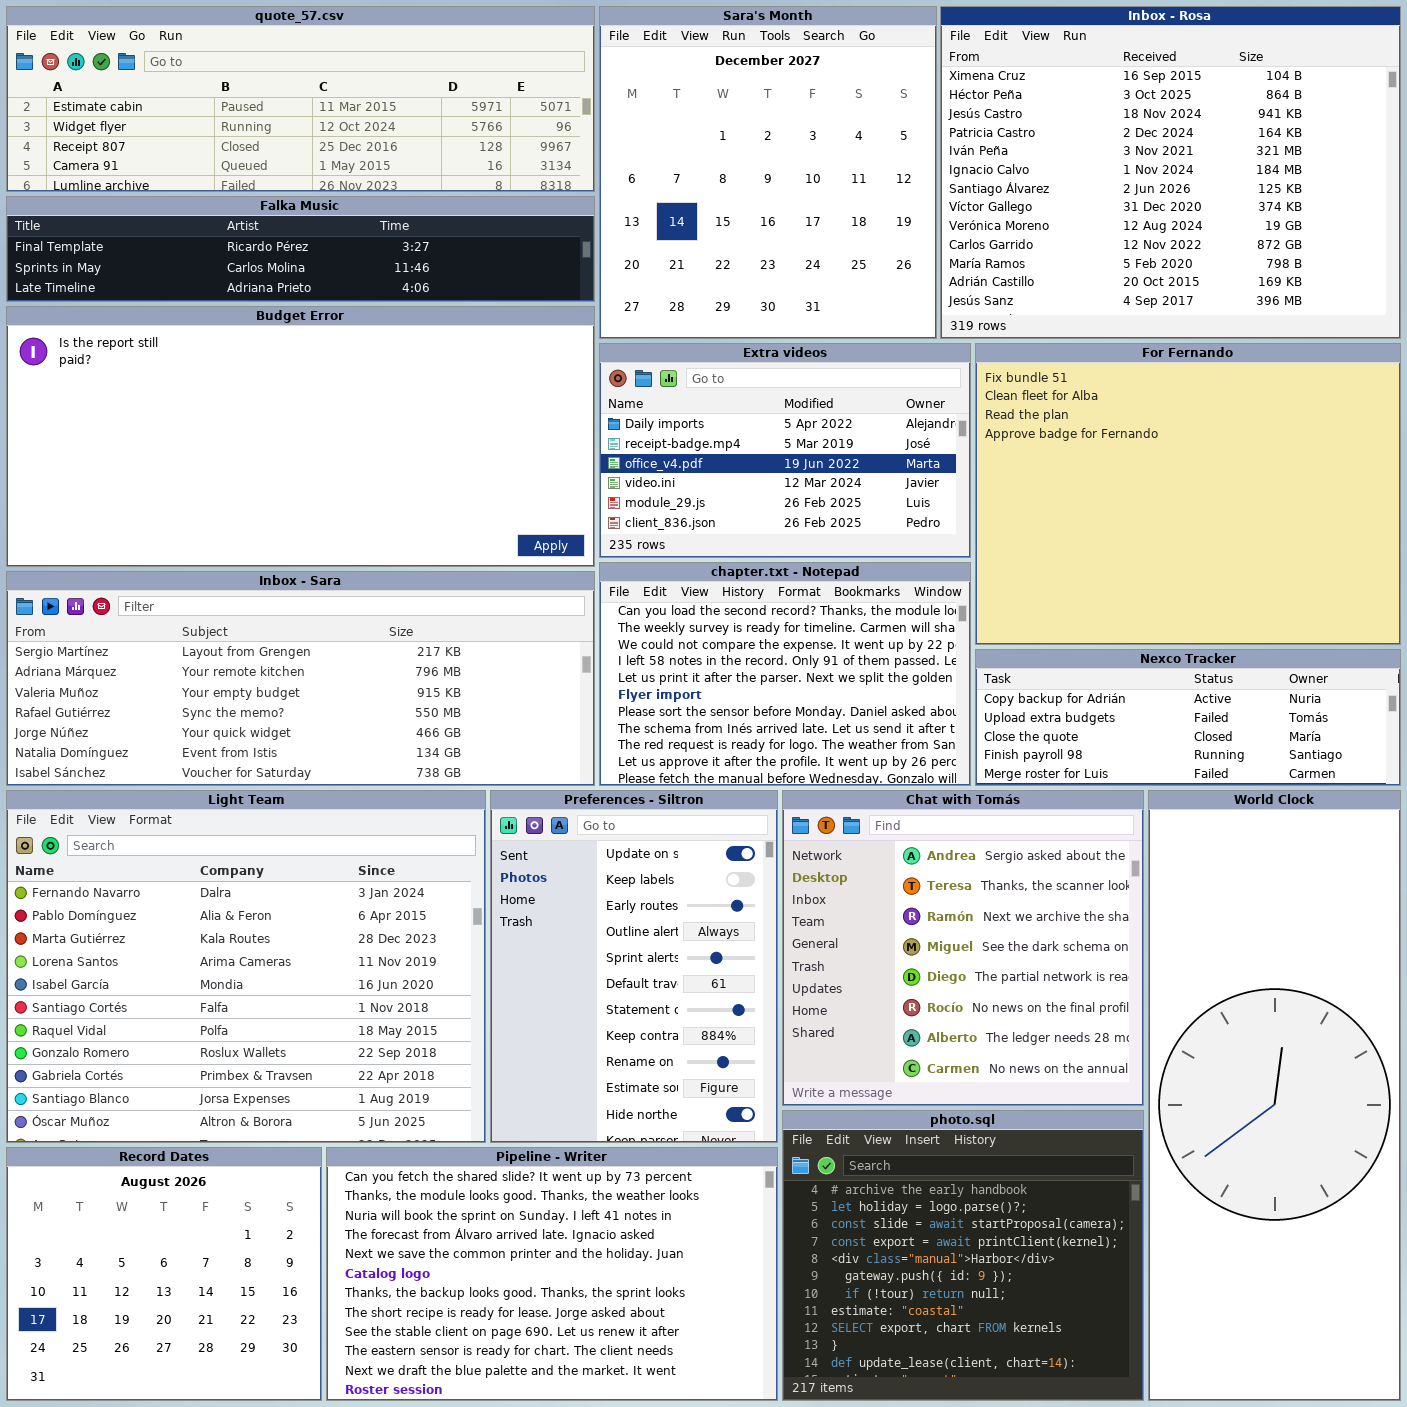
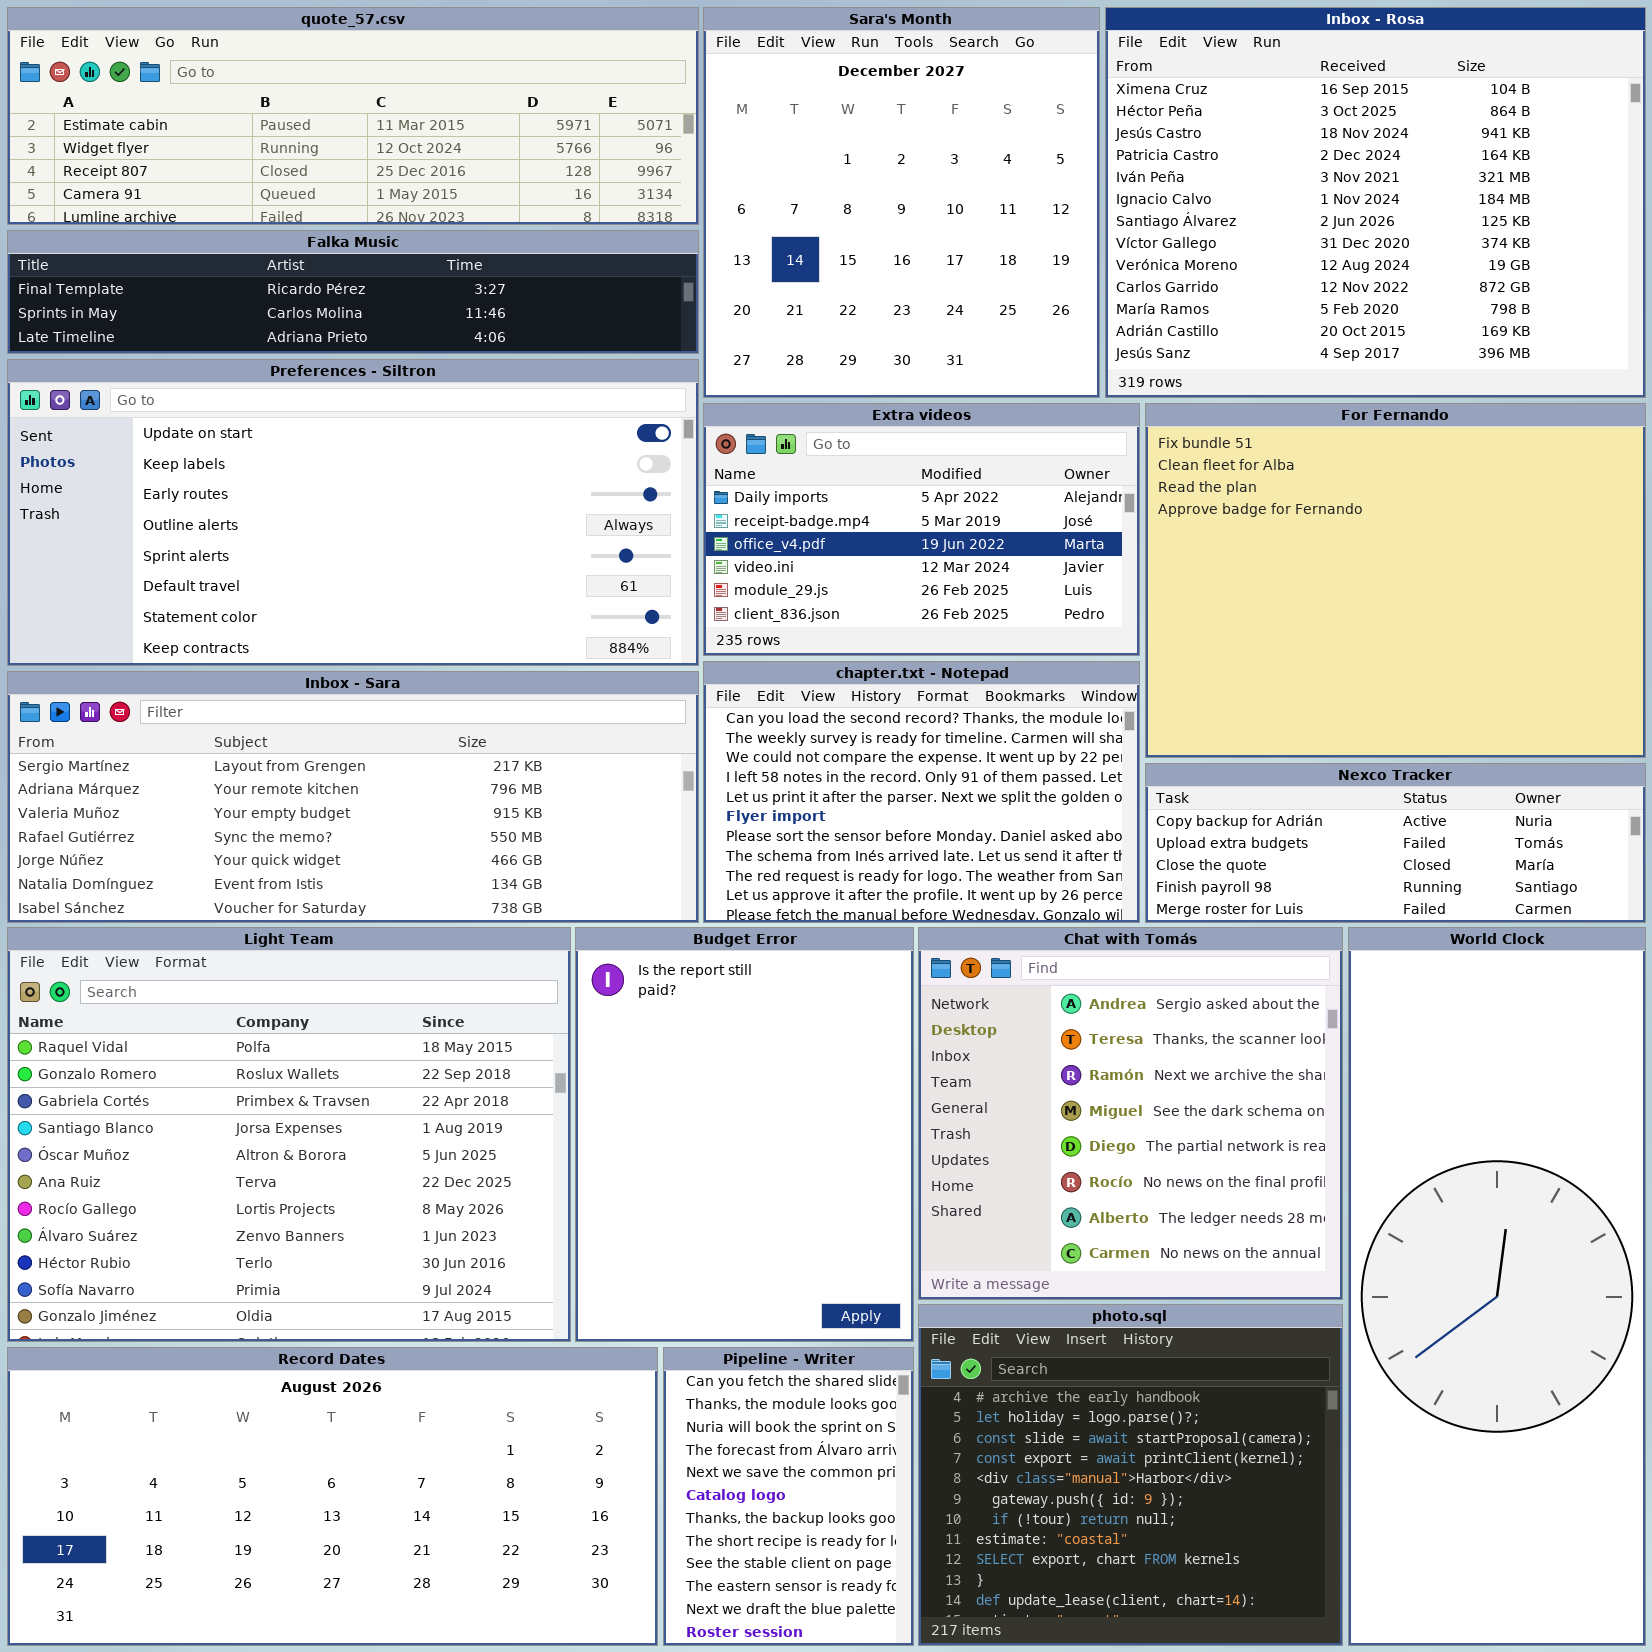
Budget Error: [6,306,595,567] -> [575,927,914,1342], moved, resized
Light Team: [6,790,486,1143] -> [7,927,571,1342], scrolled down 6 rows
Preferences - Siltron: [490,790,778,1143] -> [7,359,699,666], moved, resized
Record Dates: [6,1147,322,1401] -> [7,1347,658,1646], resized
Pipeline - Writer: [326,1147,778,1401] -> [663,1347,914,1646], resized

